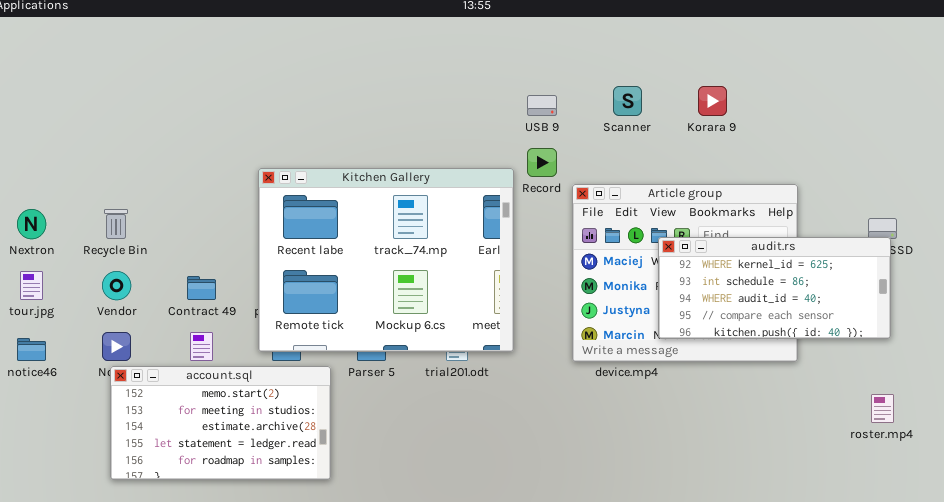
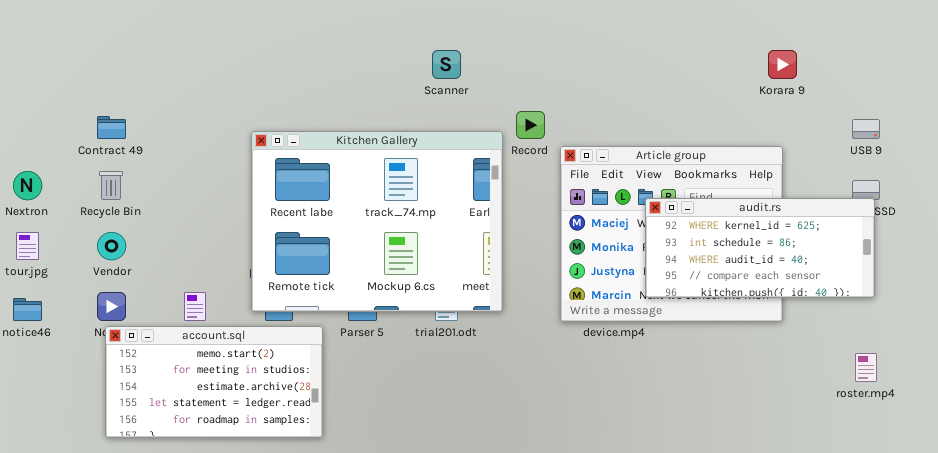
Scanner: [613,86,642,116] -> [432,50,461,79], moved
Korara 9: [698,86,727,116] -> [768,50,797,79], moved
USB 9: [527,95,557,116] -> [852,119,880,139], moved
Contract 49: [187,276,216,300] -> [97,116,126,139], moved

